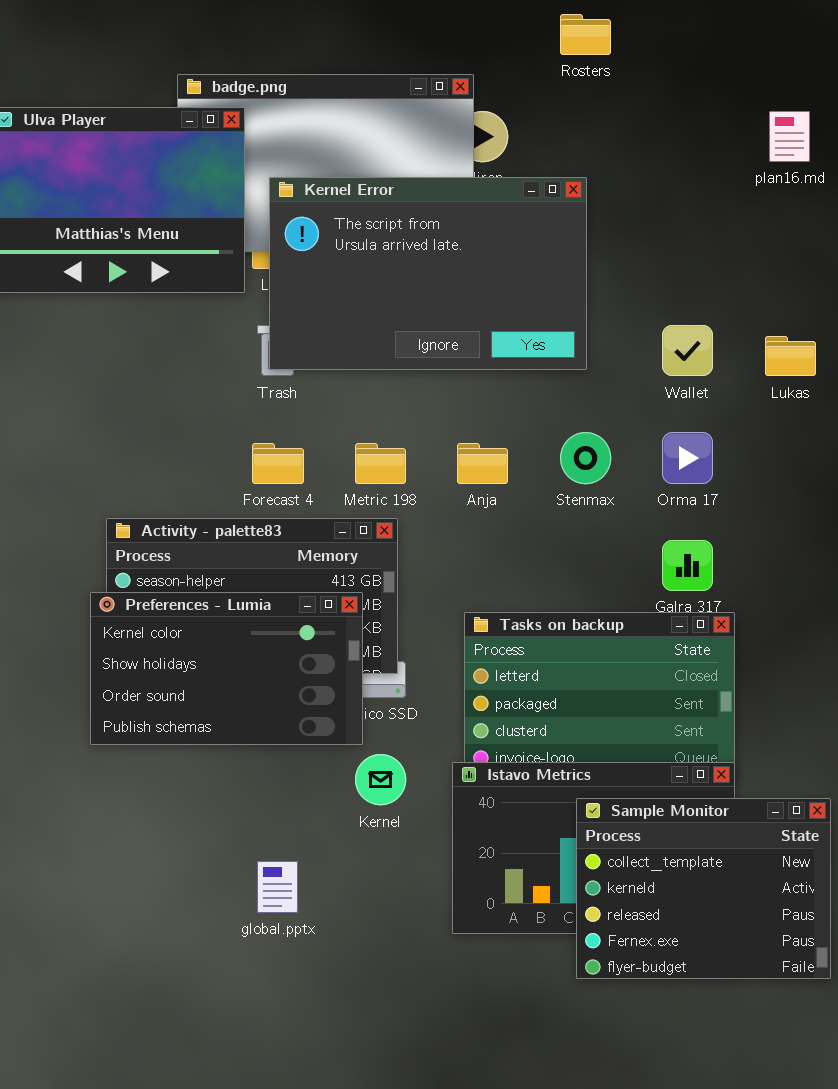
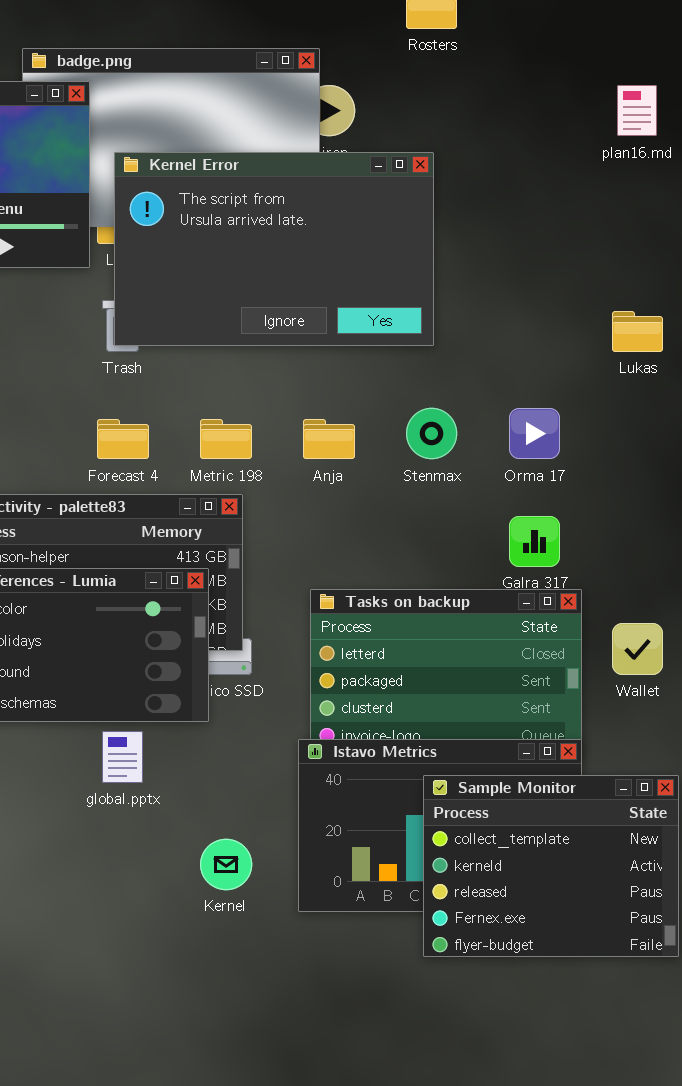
Wallet: [662,325,713,376] -> [612,623,663,675], moved
Kernel: [355,754,406,805] -> [200,839,252,890], moved
global.pptx: [257,861,298,913] -> [102,731,143,783], moved

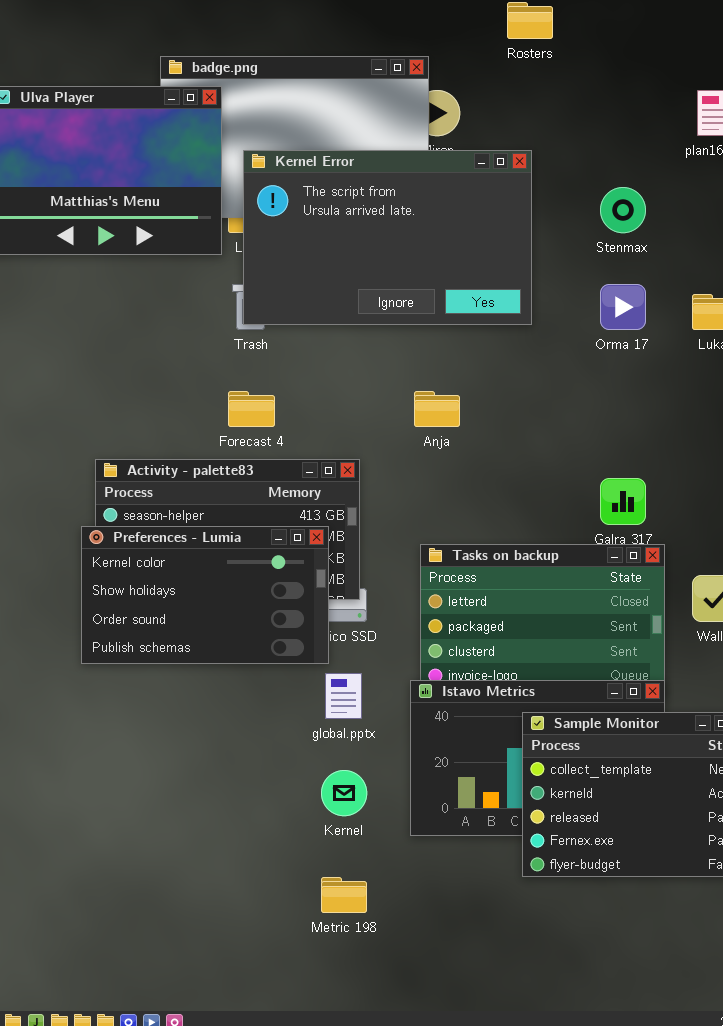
Stenmax: [406,408,457,459] -> [600,187,646,233], moved
Orma 17: [509,408,560,459] -> [600,284,646,330], moved
Metric 198: [200,419,252,459] -> [321,877,367,913], moved
global.pptx: [102,731,143,783] -> [325,673,362,719], moved

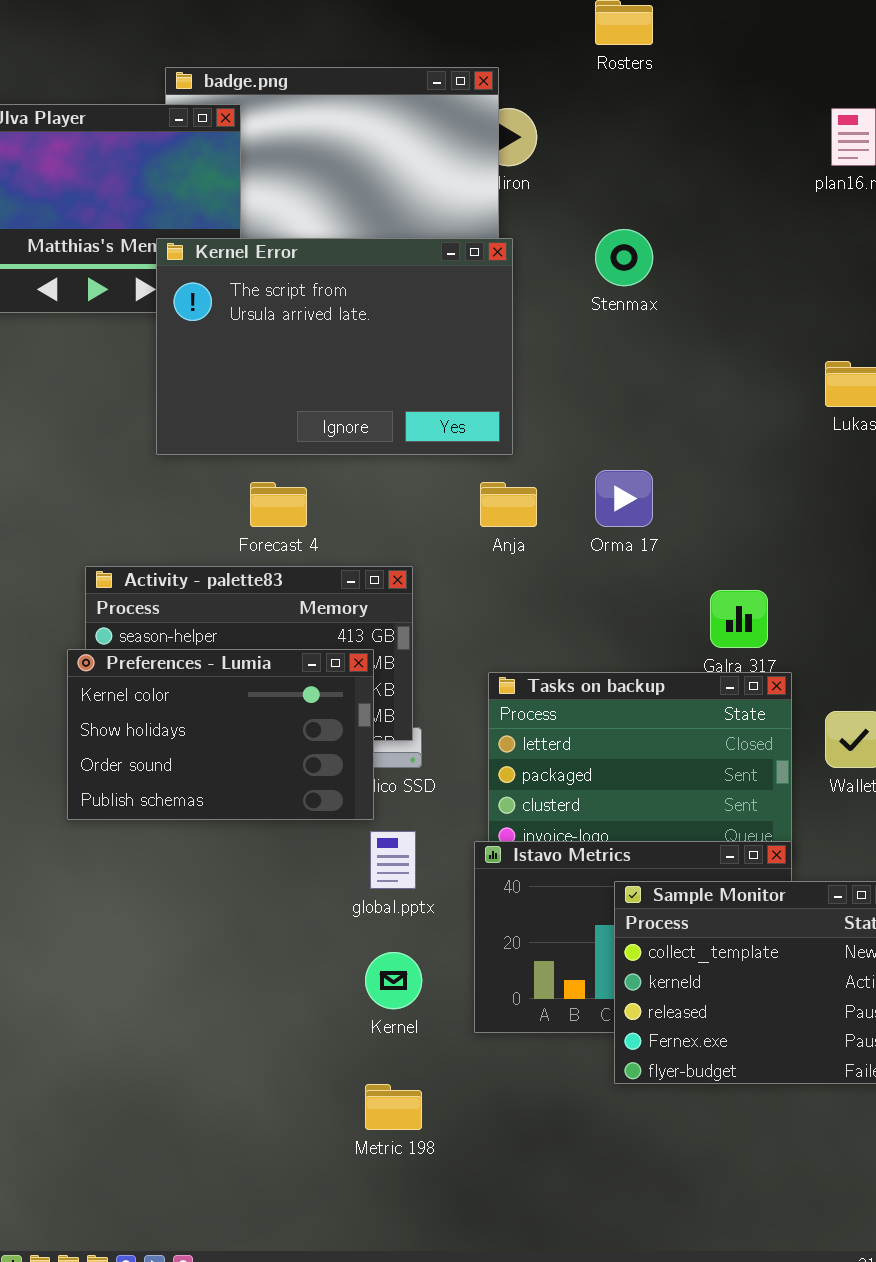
Kernel Error: [243,150,532,325] -> [156,238,513,455], moved
Stenmax: [600,187,646,233] -> [595,229,653,286], moved
Orma 17: [600,284,646,330] -> [595,470,653,527], moved

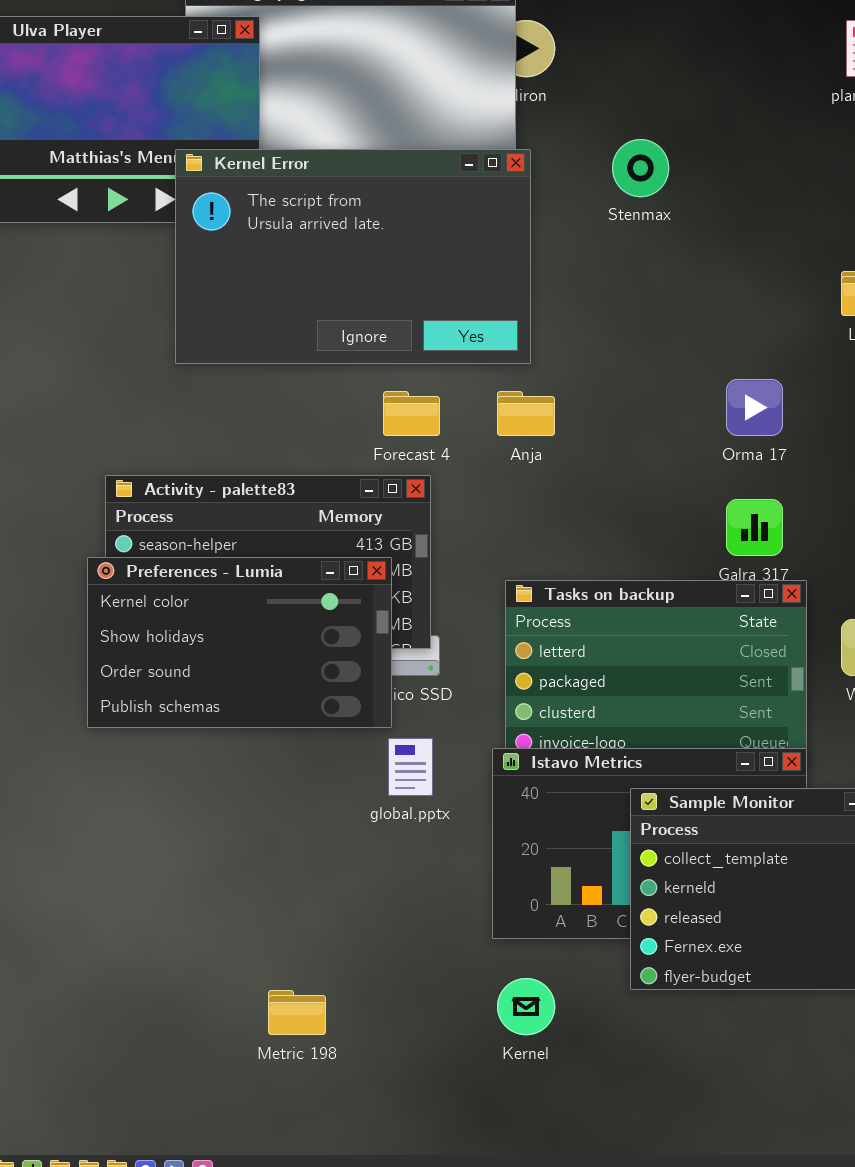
Orma 17: [595,470,653,527] -> [726,379,783,436], moved
Forecast 4: [250,482,307,527] -> [383,391,440,436], moved
Kernel: [365,952,422,1009] -> [497,978,555,1035], moved
Metric 198: [365,1084,422,1130] -> [268,990,326,1035], moved

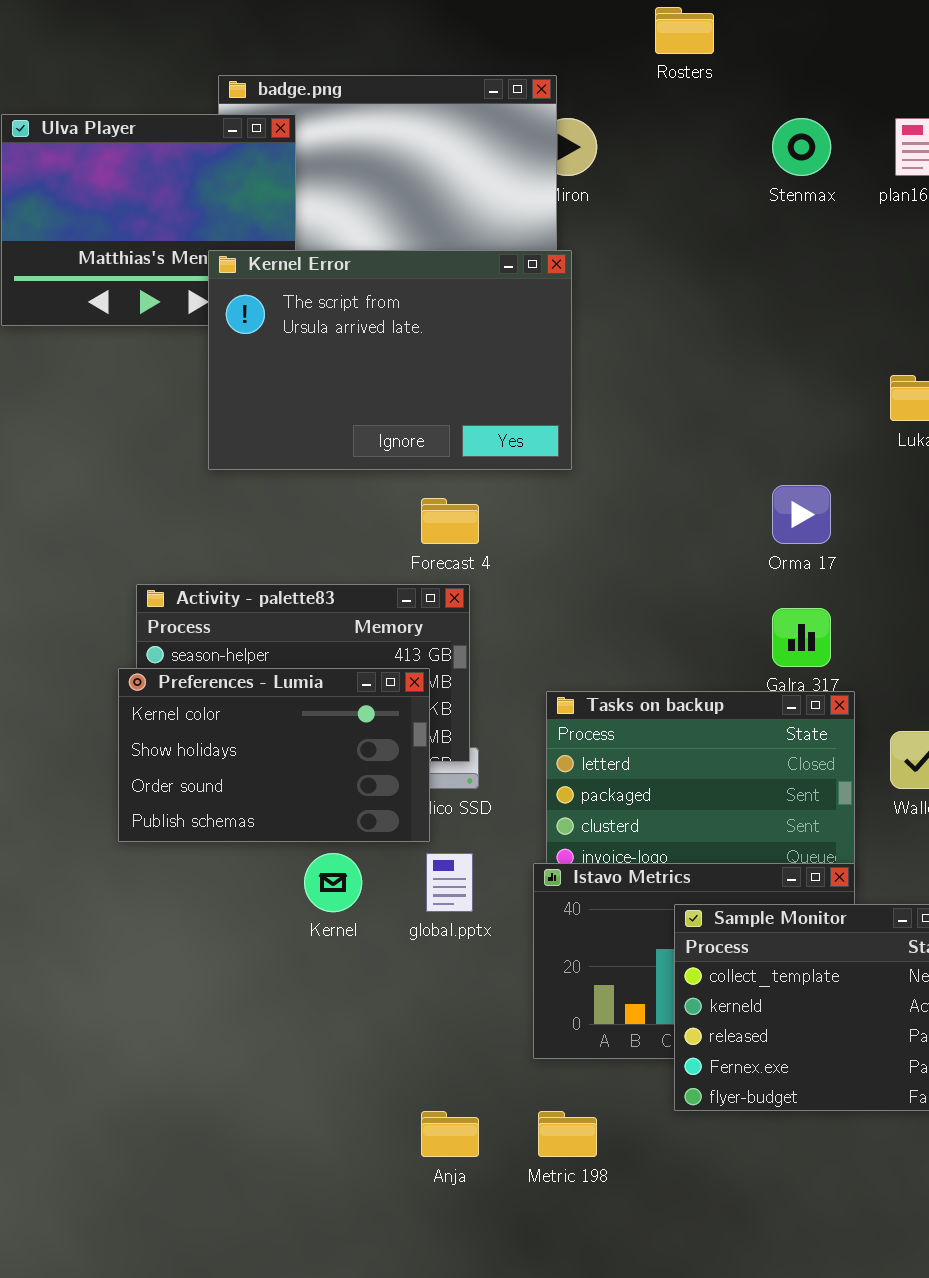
Stenmax: [612,139,669,197] -> [772,118,831,176], moved
Anja: [497,391,555,436] -> [421,1111,479,1157], moved
Kernel: [497,978,555,1035] -> [304,853,362,912], moved
Metric 198: [268,990,326,1035] -> [538,1111,597,1157], moved

